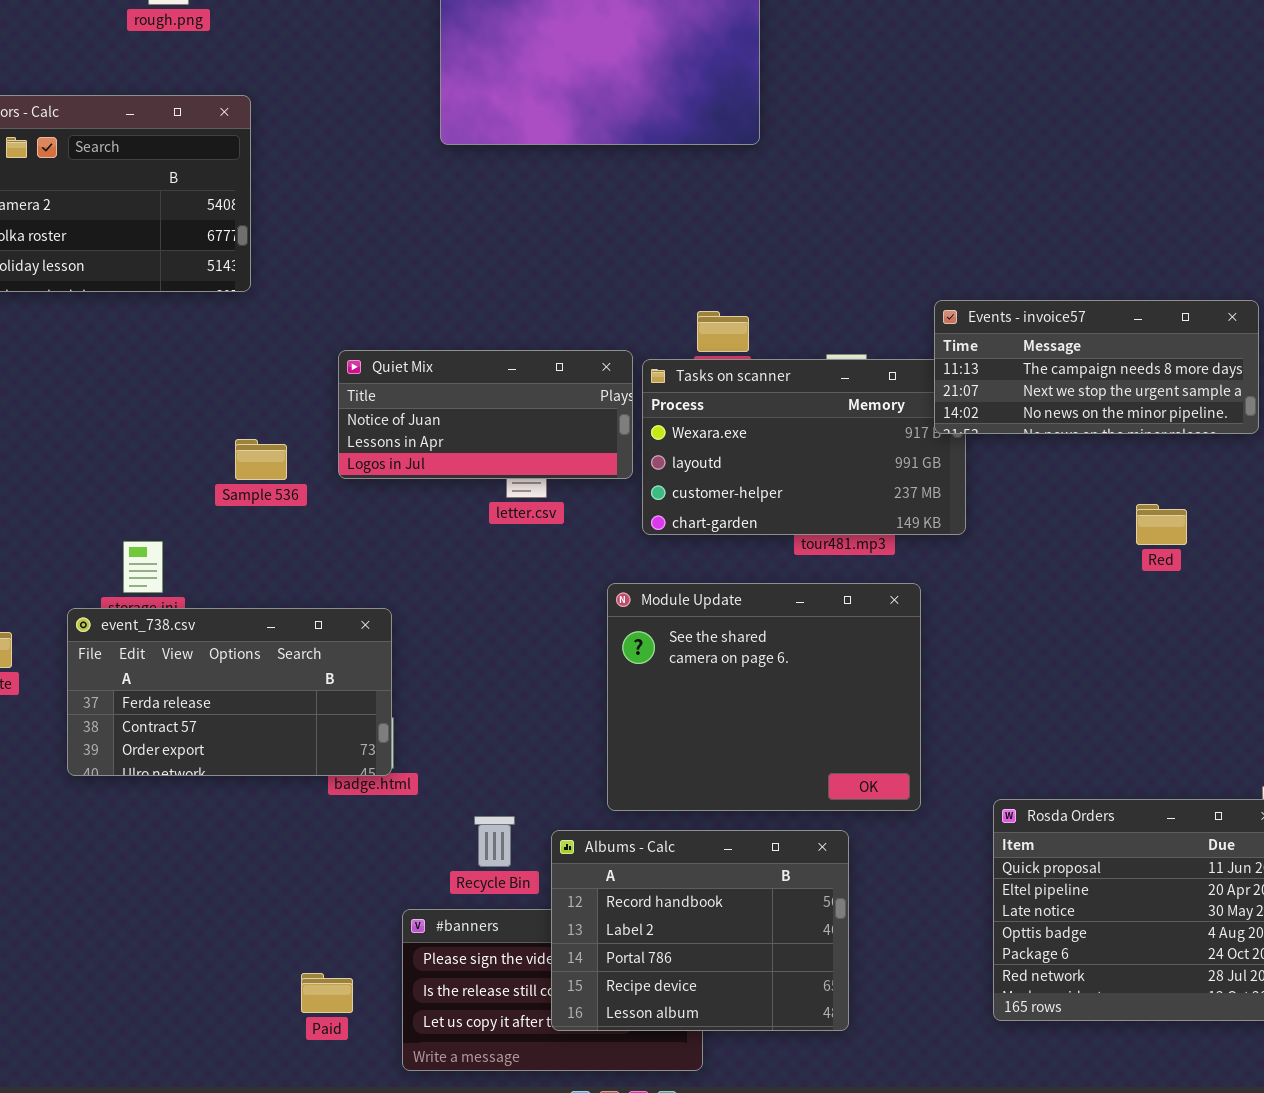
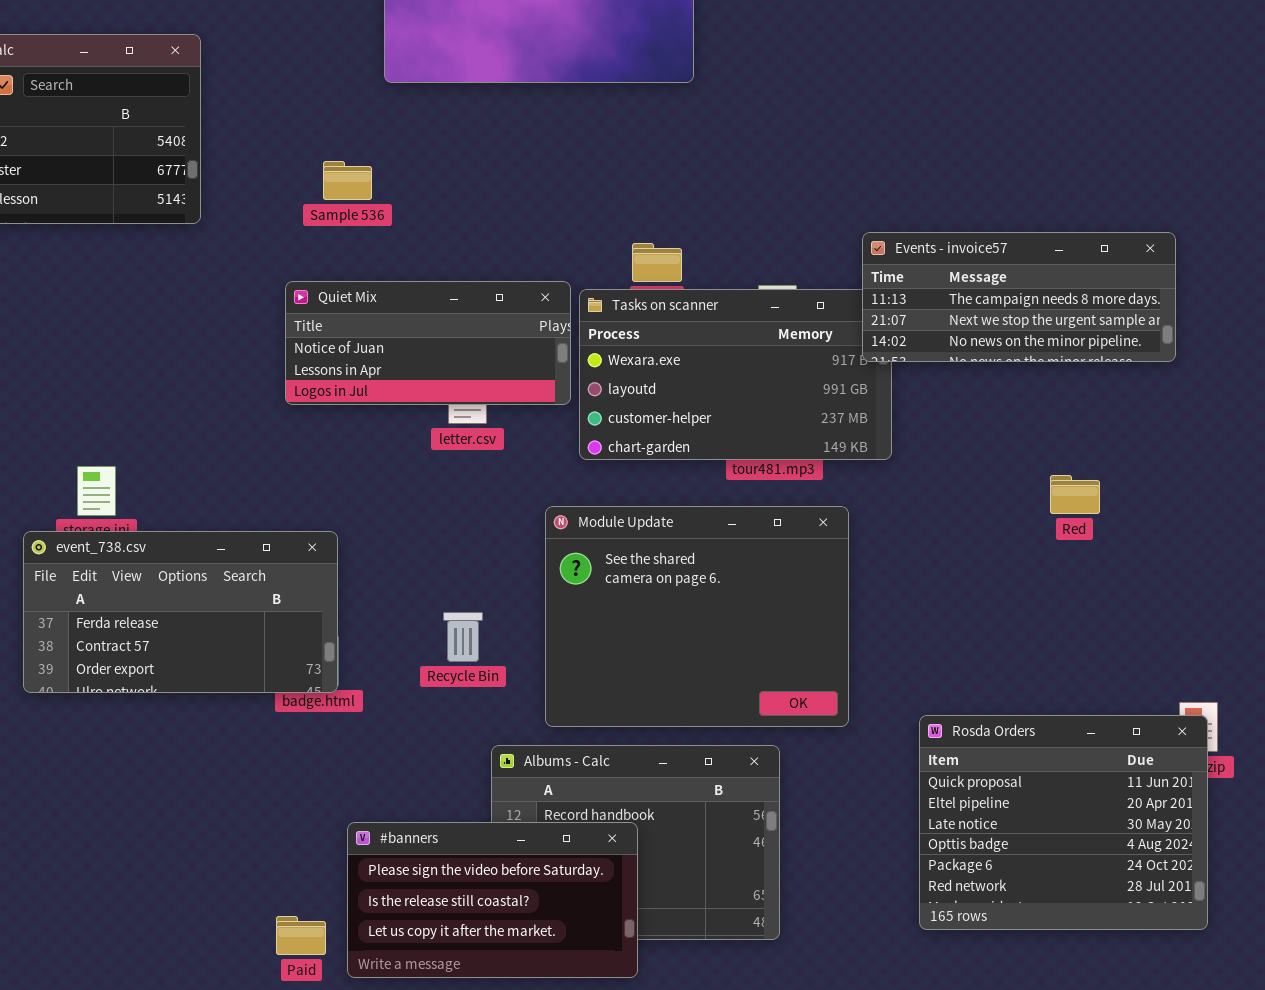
Sample 536: [235,439,287,480] -> [323,161,372,200], moved
Red: [1136,504,1187,545] -> [1050,475,1100,514], moved
Recycle Bin: [474,816,515,867] -> [443,612,483,662], moved
#banners: [402,909,703,1071] -> [347,822,638,978], raised
Paid: [301,973,353,1013] -> [276,916,326,955], moved

